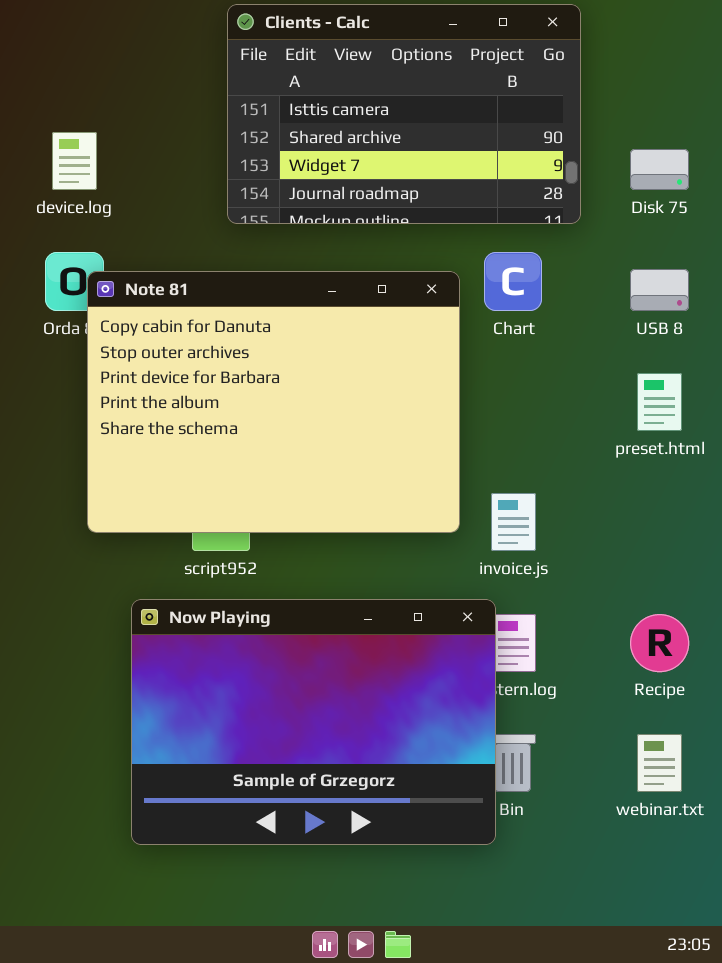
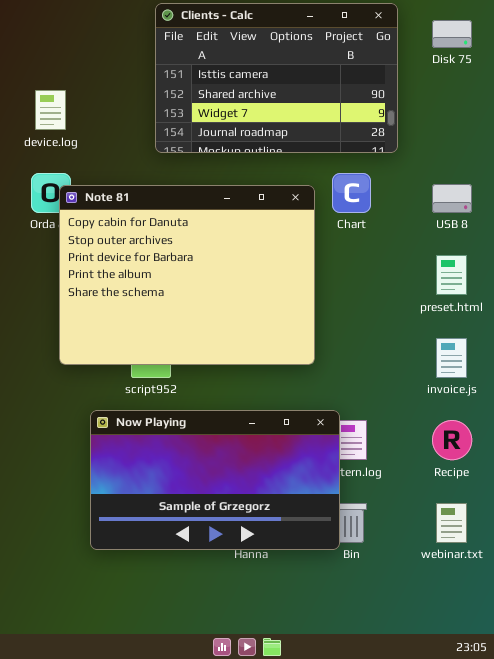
Disk 75: [630,149,689,190] -> [432,20,472,48], moved
invoice.js: [491,493,536,551] -> [436,338,467,378], moved
Now Playing: [131,599,496,845] -> [90,410,340,550], resized

